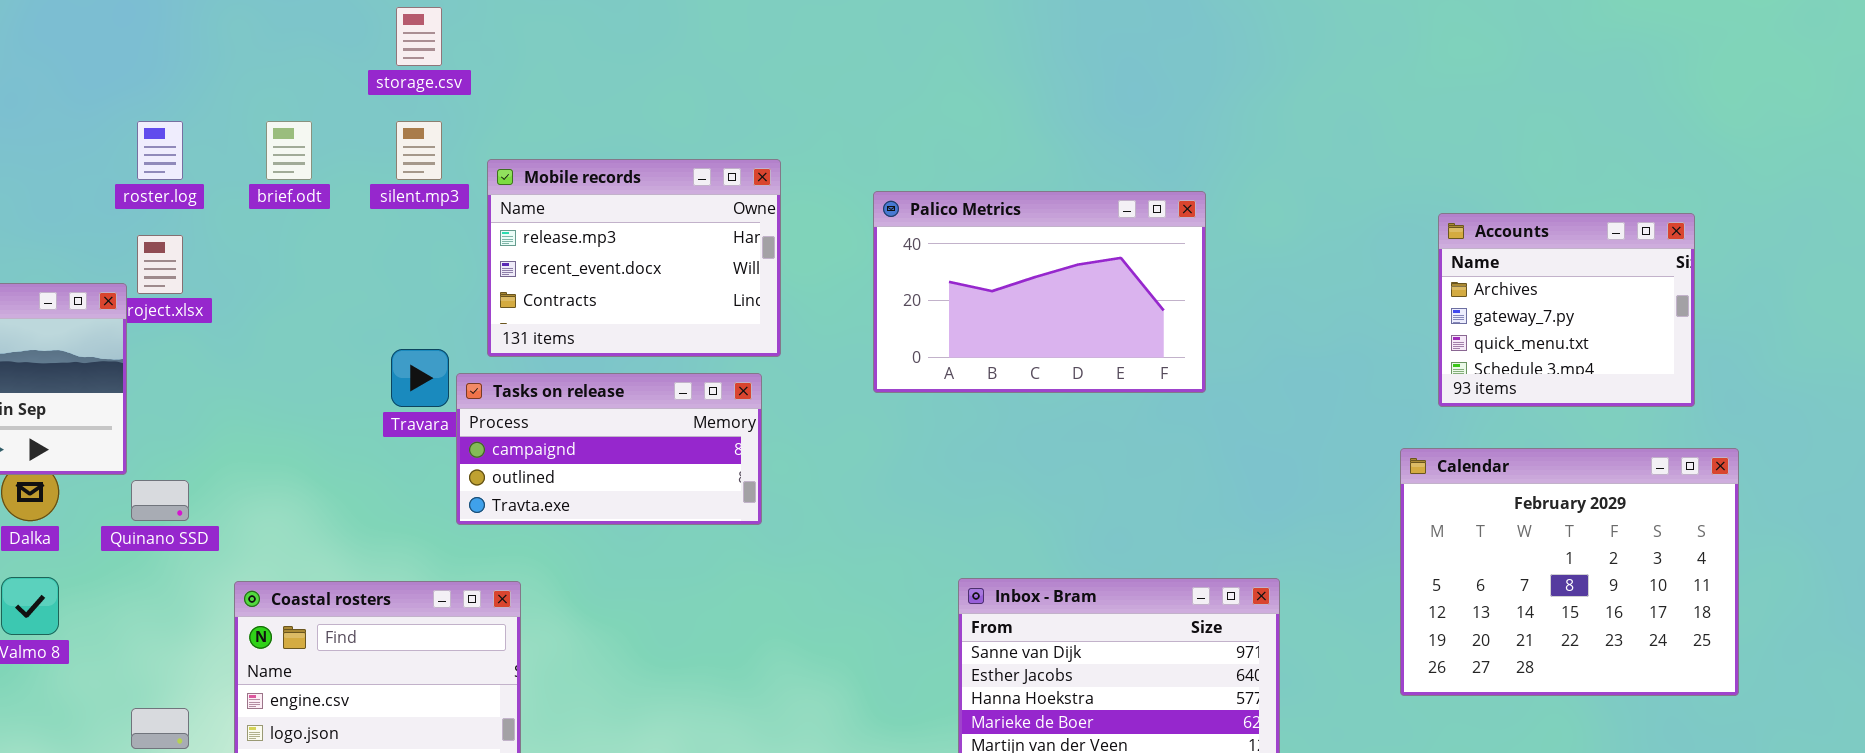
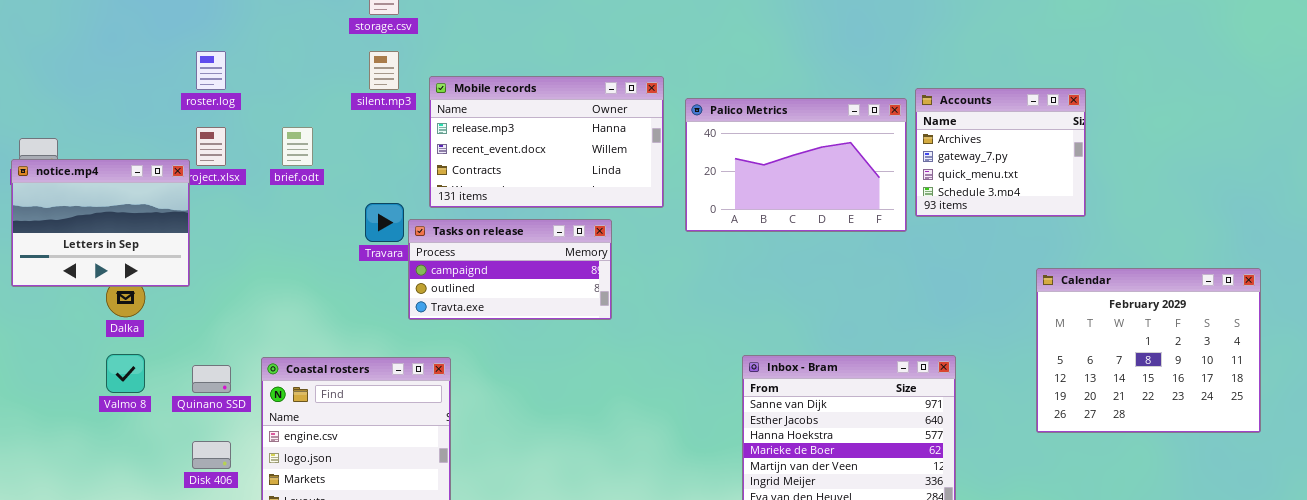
brief.odt: [266,121,312,180] -> [282,127,313,166], moved
Mobile records: [487,159,781,357] -> [429,76,664,208], resized
Accounts: [1438,213,1695,407] -> [915,88,1086,217], moved
Quinano SSD: [131,480,189,521] -> [192,365,231,393], moved

